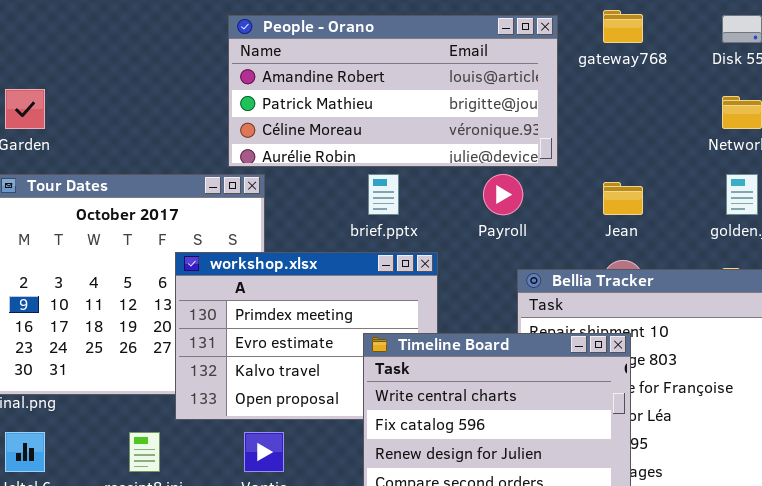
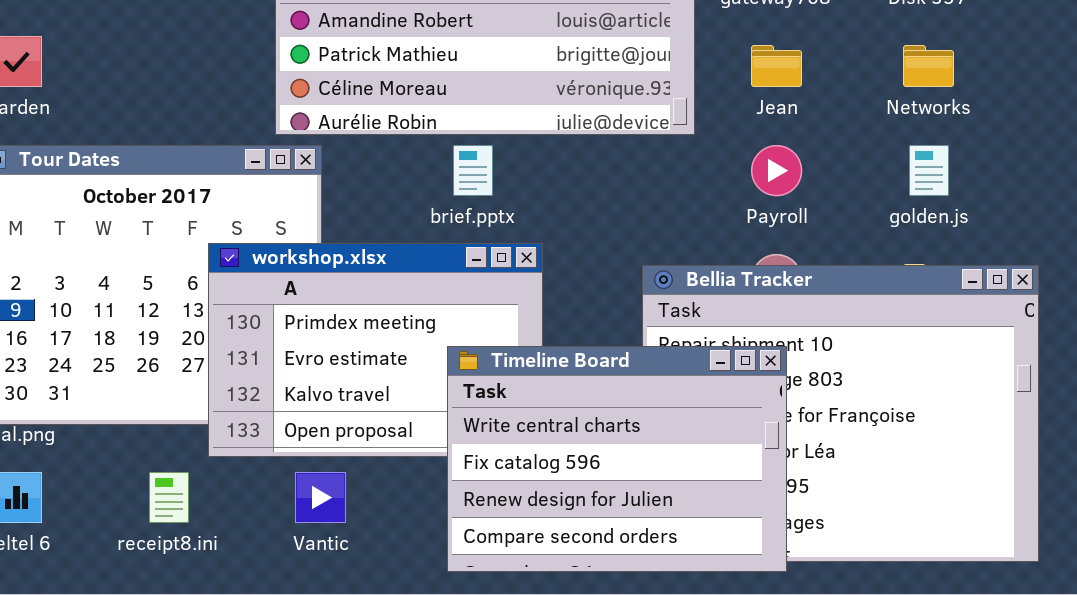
Payroll: [483,174,523,215] -> [751,145,802,196], moved
Jean: [603,182,643,215] -> [751,45,802,87], moved

